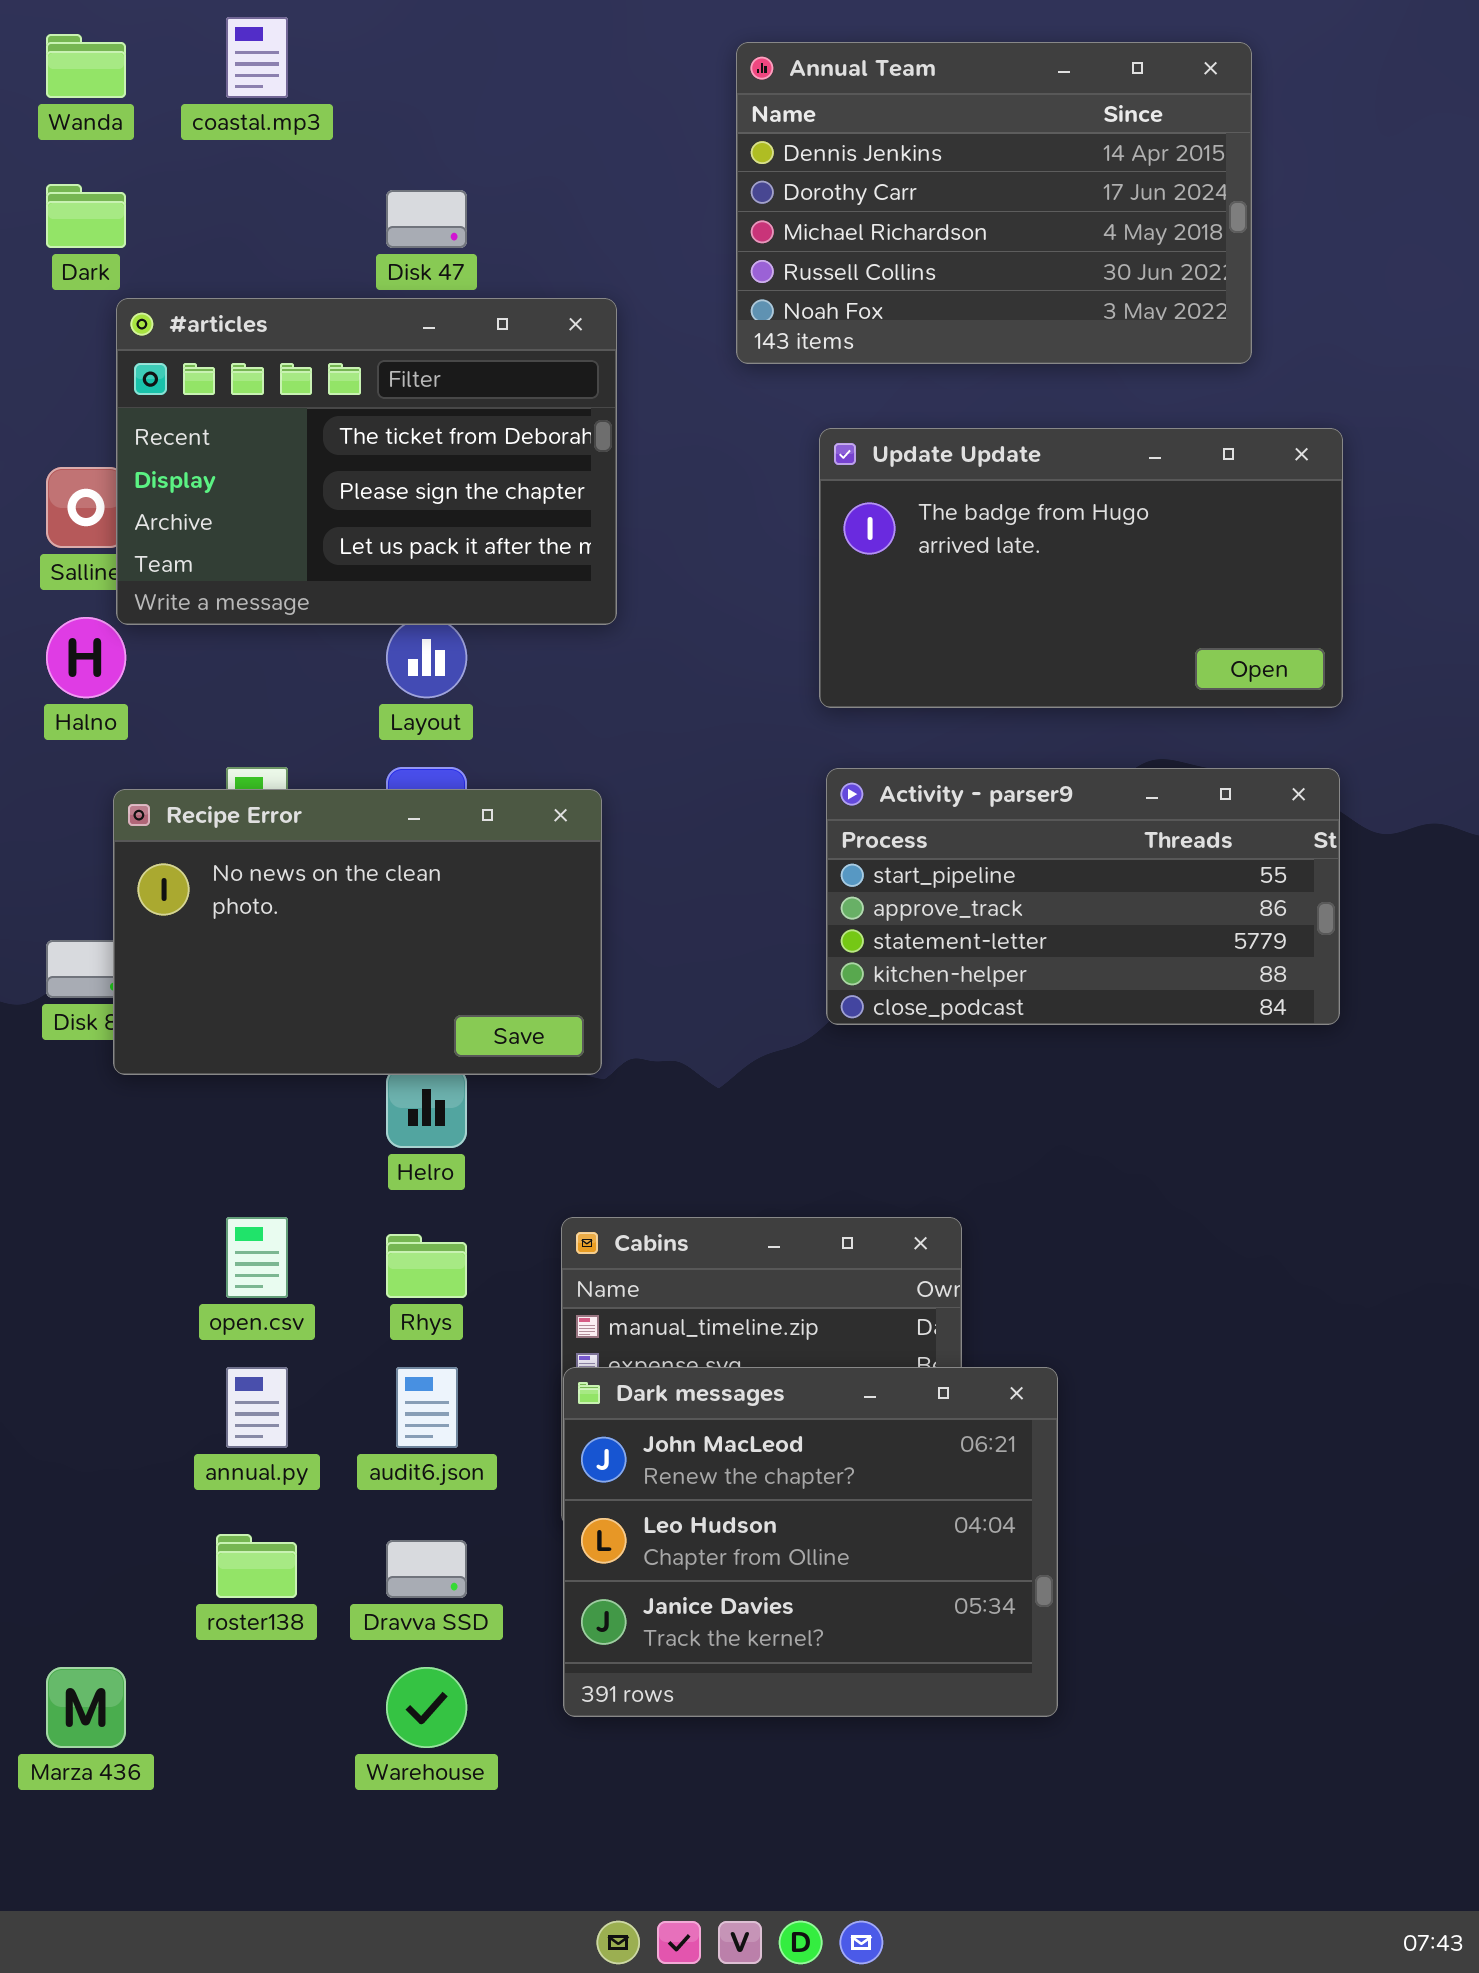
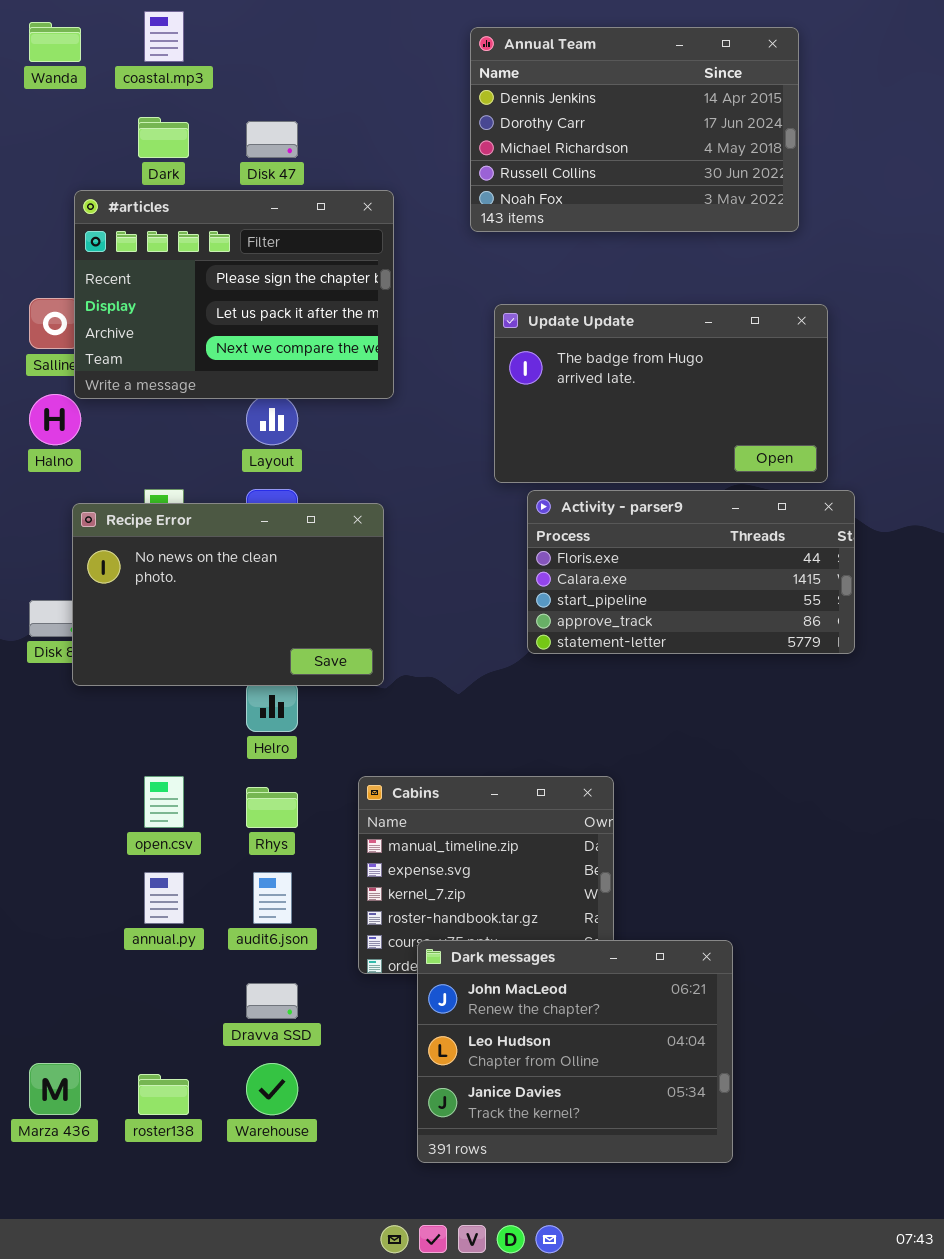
Dark: [46,184,126,248] -> [138,117,189,158], moved
#articles: [116,298,617,625] -> [74,190,394,399], scrolled down 1 row
Update Update: [819,428,1343,708] -> [494,304,828,483], moved
Activity - parser9: [826,768,1340,1025] -> [527,490,855,654], scrolled up 2 rows
Dark messages: [563,1367,1058,1717] -> [417,940,733,1163], moved
roster138: [216,1534,297,1598] -> [138,1074,189,1115], moved

